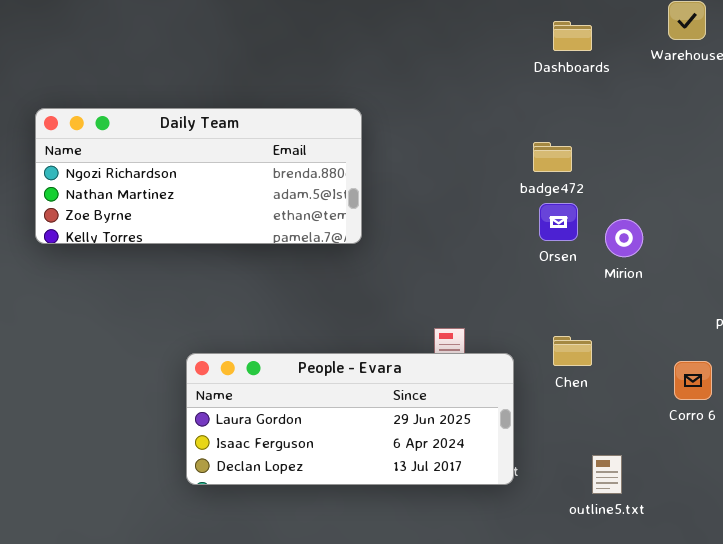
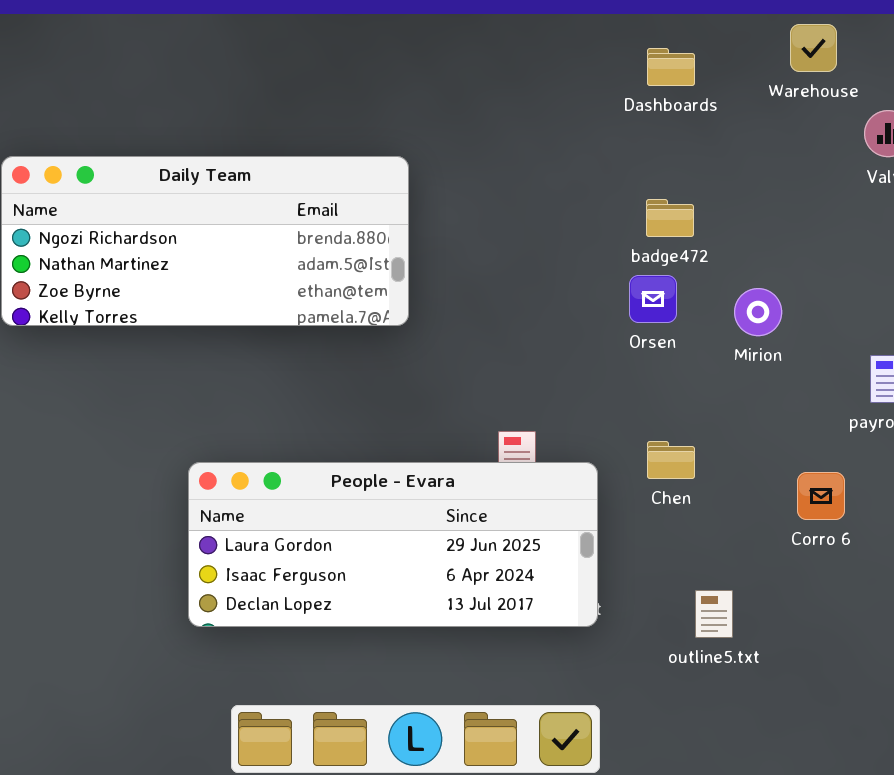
badge472: [533,142,572,172] -> [646,199,694,237], moved
Mirion: [605,219,643,257] -> [734,288,782,336], moved

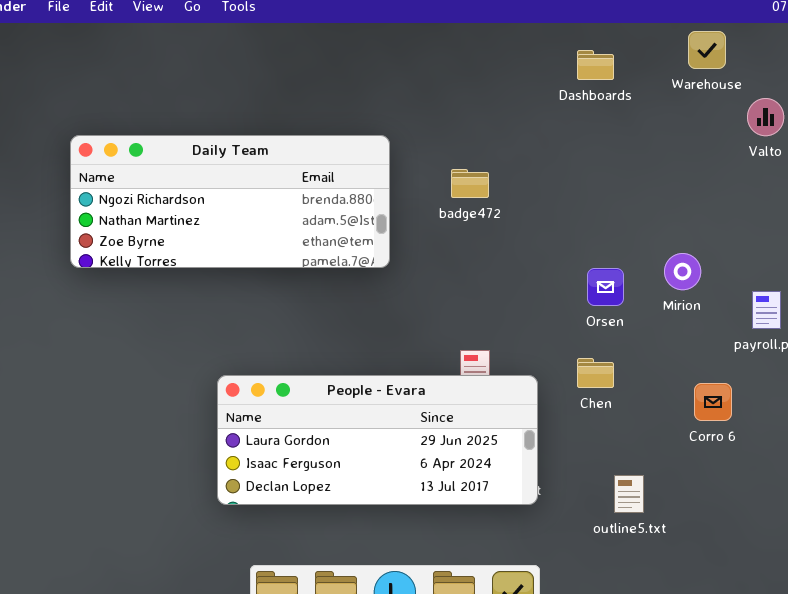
badge472: [646,199,694,237] -> [451,169,489,198], moved
Orsen: [629,275,677,323] -> [587,268,624,306], moved
Mirion: [734,288,782,336] -> [664,253,701,290], moved

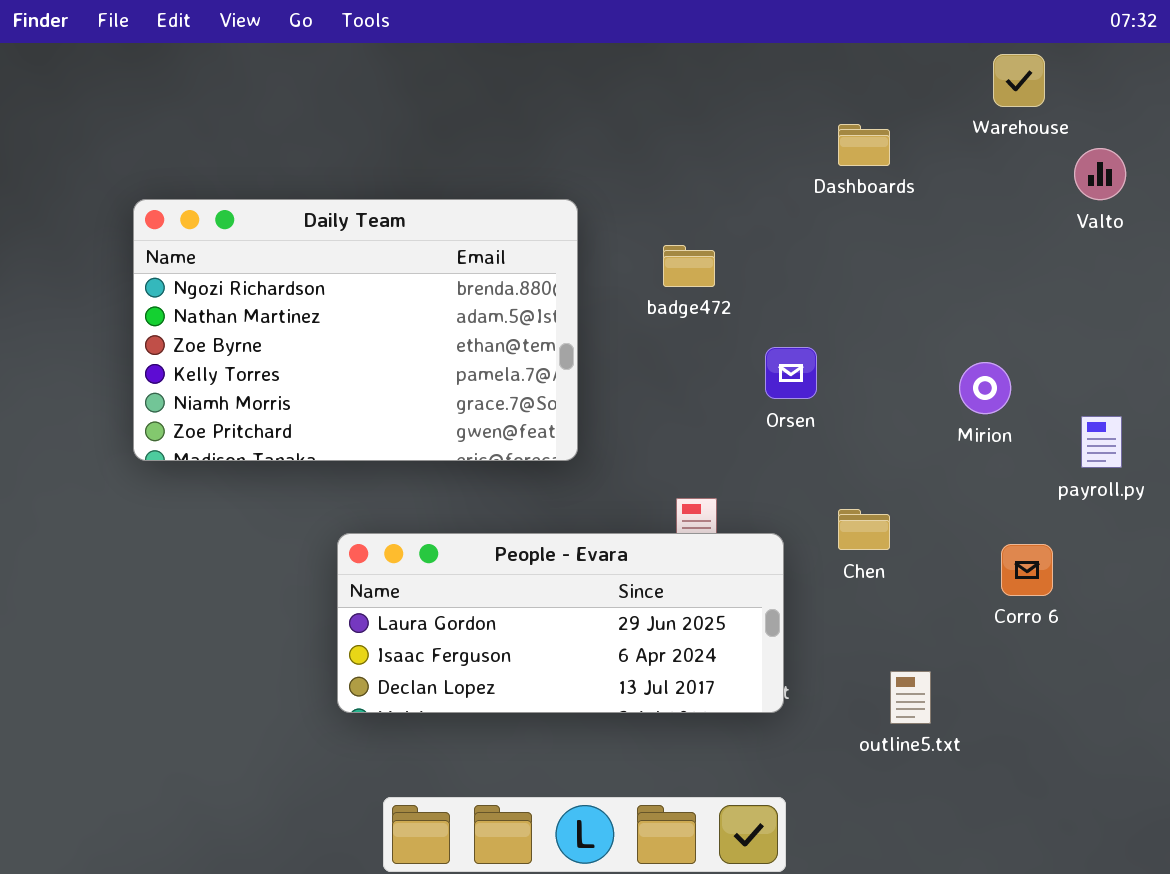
Dashboards: [577,50,614,80] -> [838,124,890,166], moved
Daily Team: [70,135,390,268] -> [133,199,578,461], resized
Orsen: [587,268,624,306] -> [765,347,817,399], moved

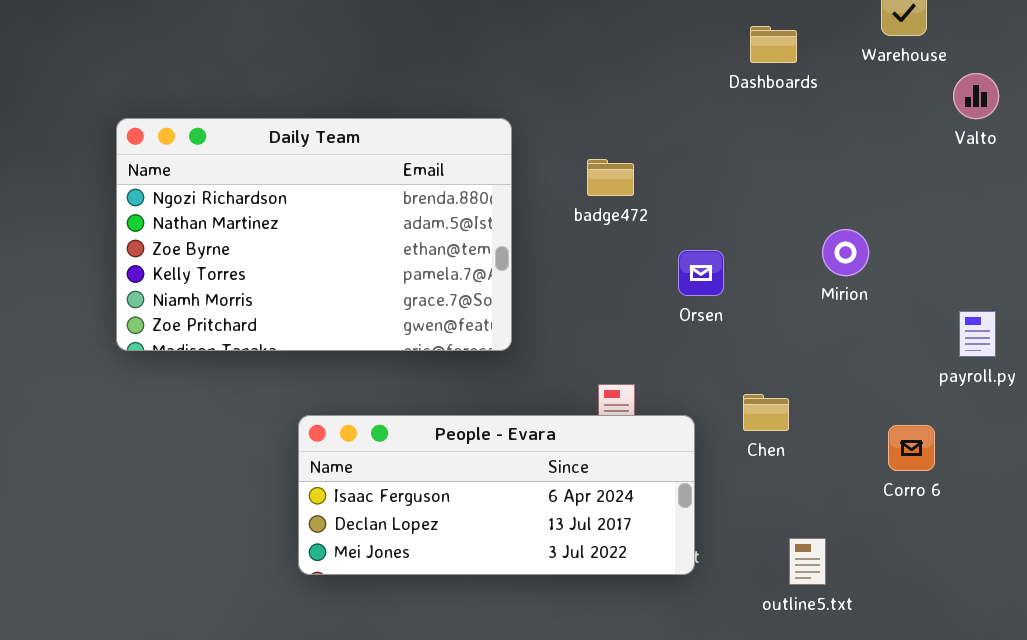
Dashboards: [838,124,890,166] -> [750,26,797,63], moved
Mirion: [959,362,1011,414] -> [822,229,869,276], moved
People - Evara: [337,533,784,713] -> [298,415,695,575], scrolled down 1 row

